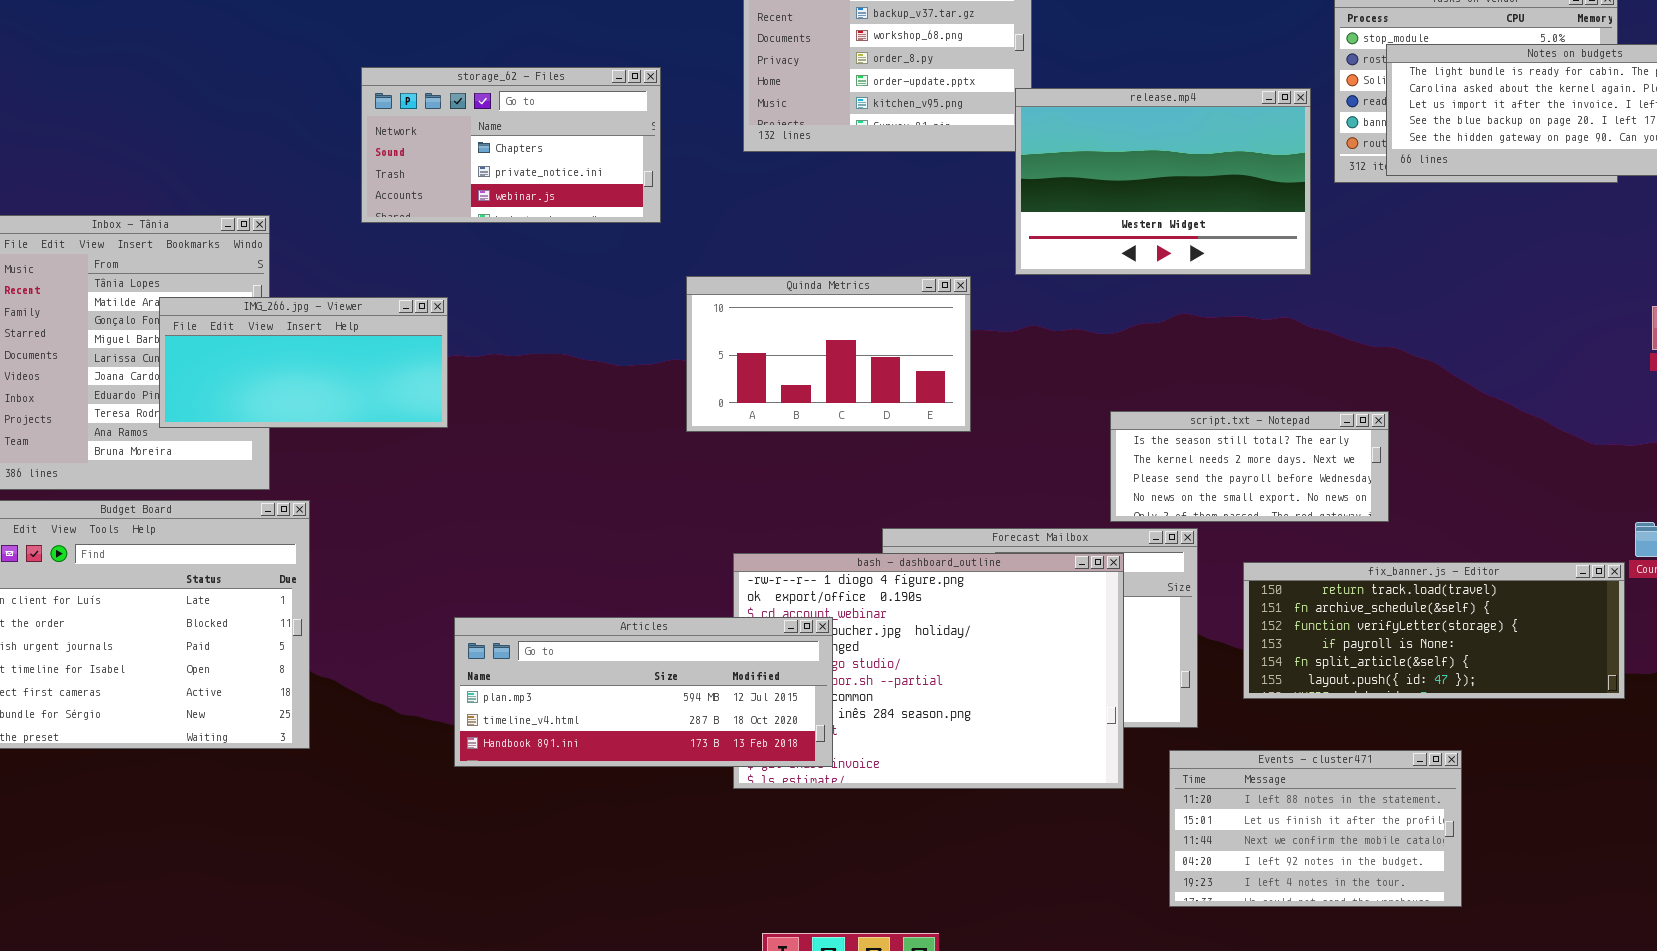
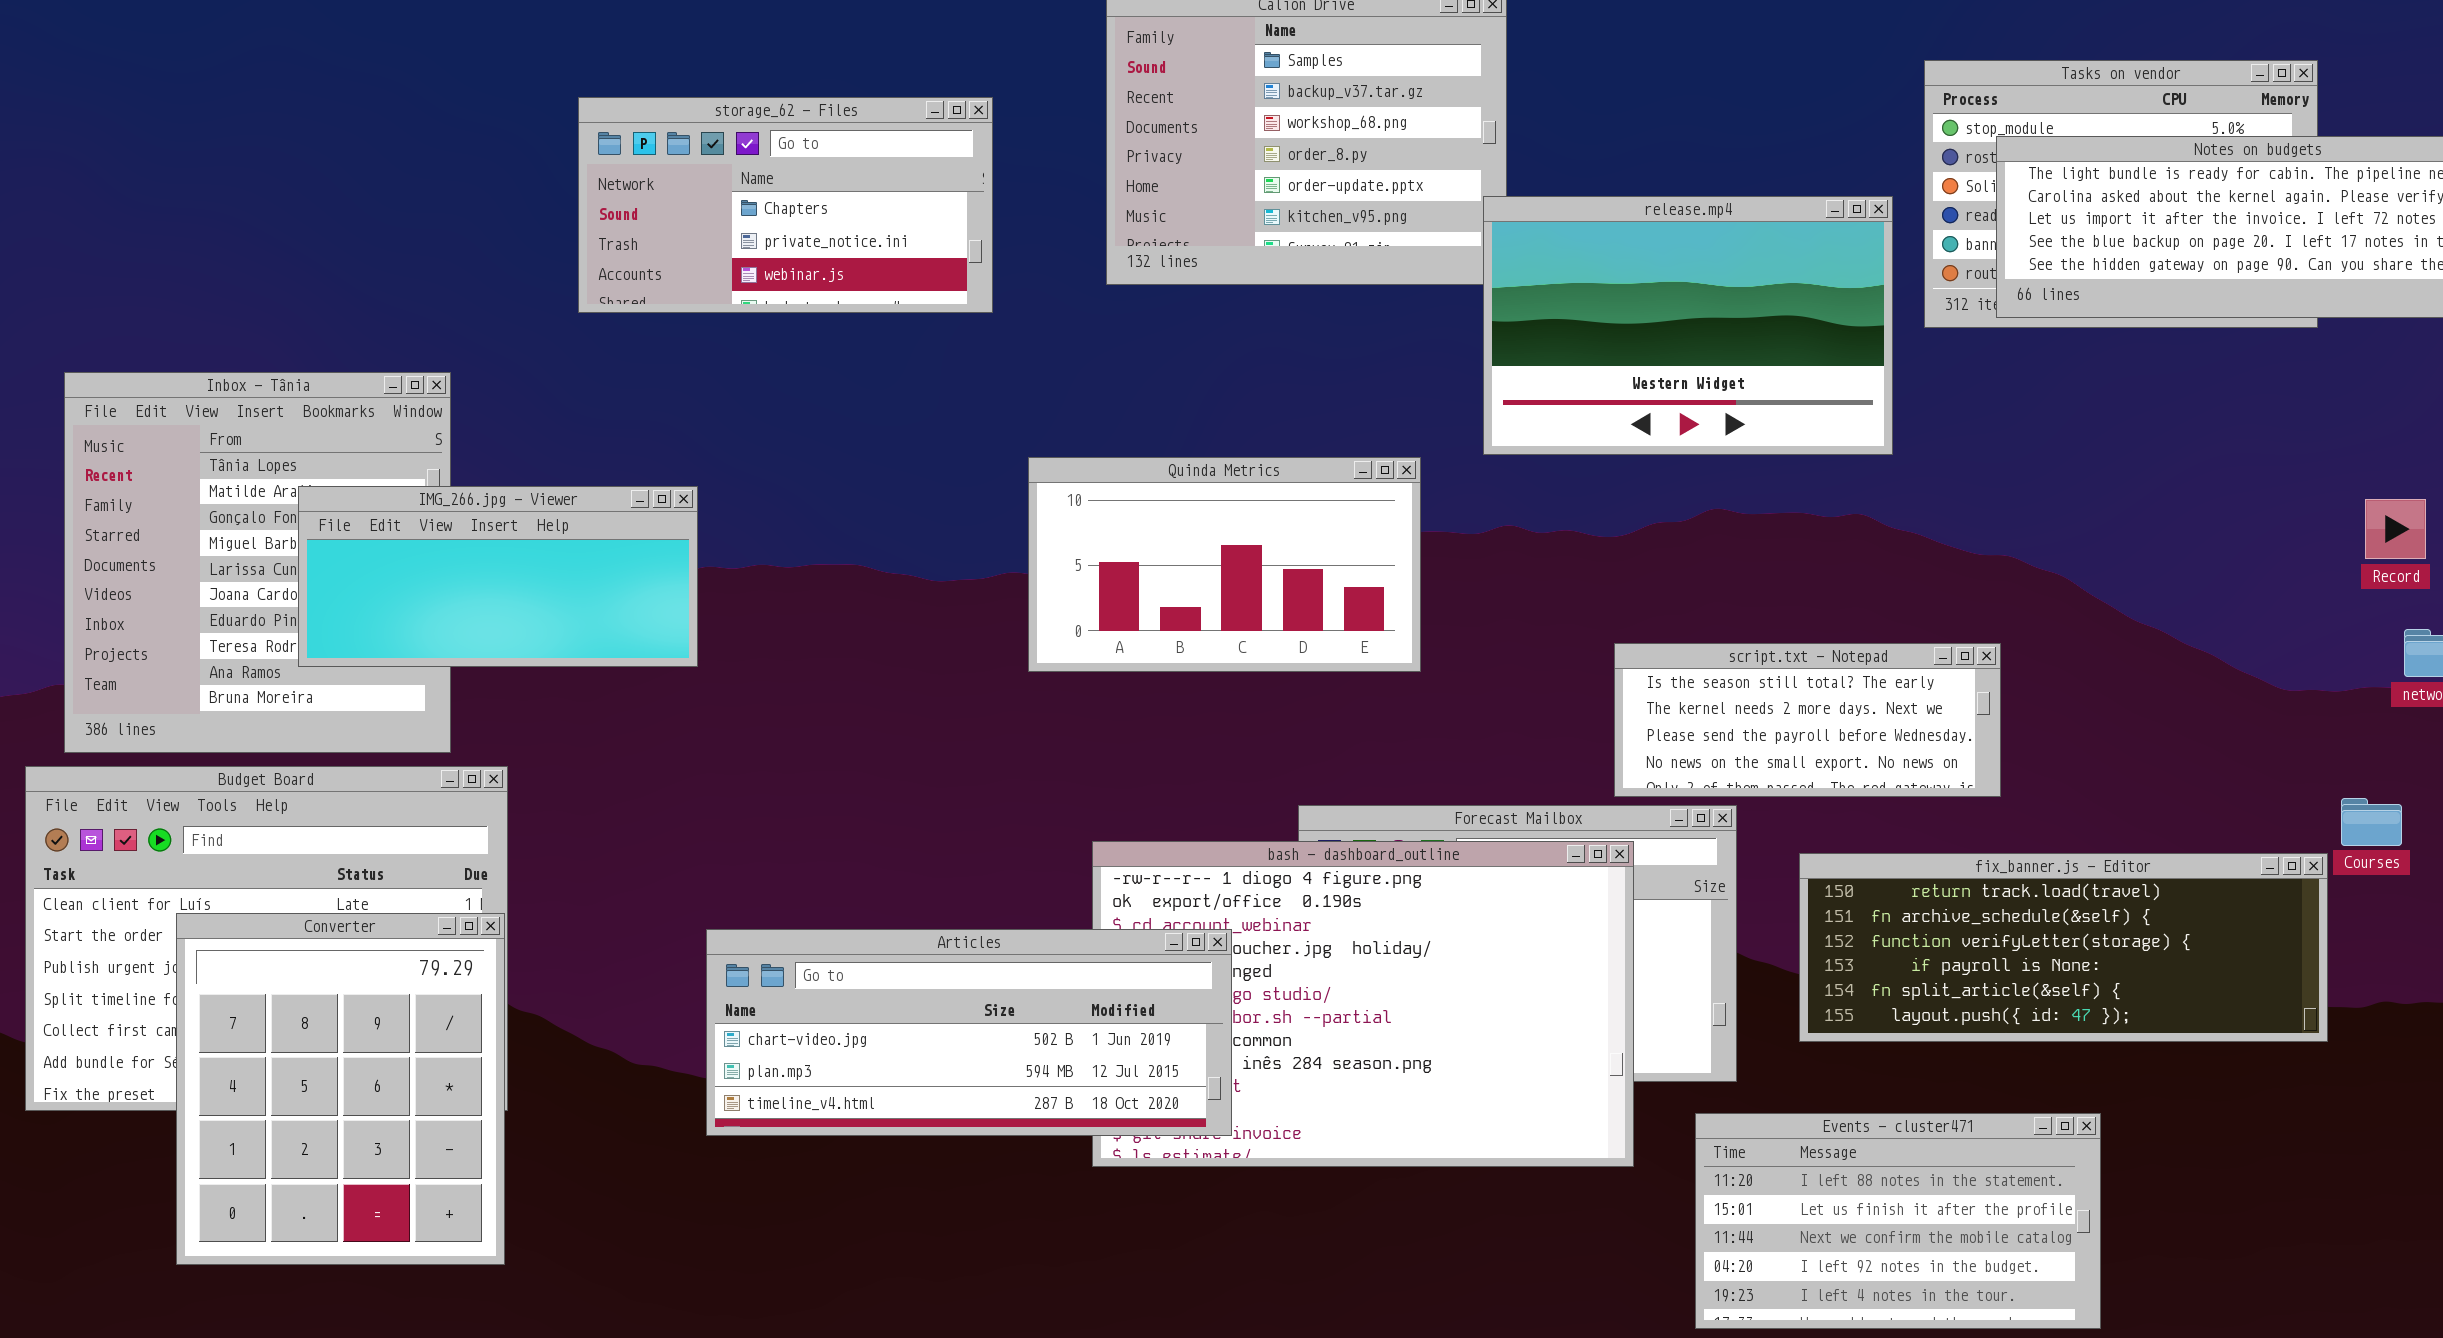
storage_62 - Files: [361,67,661,223] -> [578,97,993,313], moved
Converter: none -> [176,913,505,1265], opened
Articles: [454,617,833,767] -> [706,929,1232,1136], scrolled up 1 row

